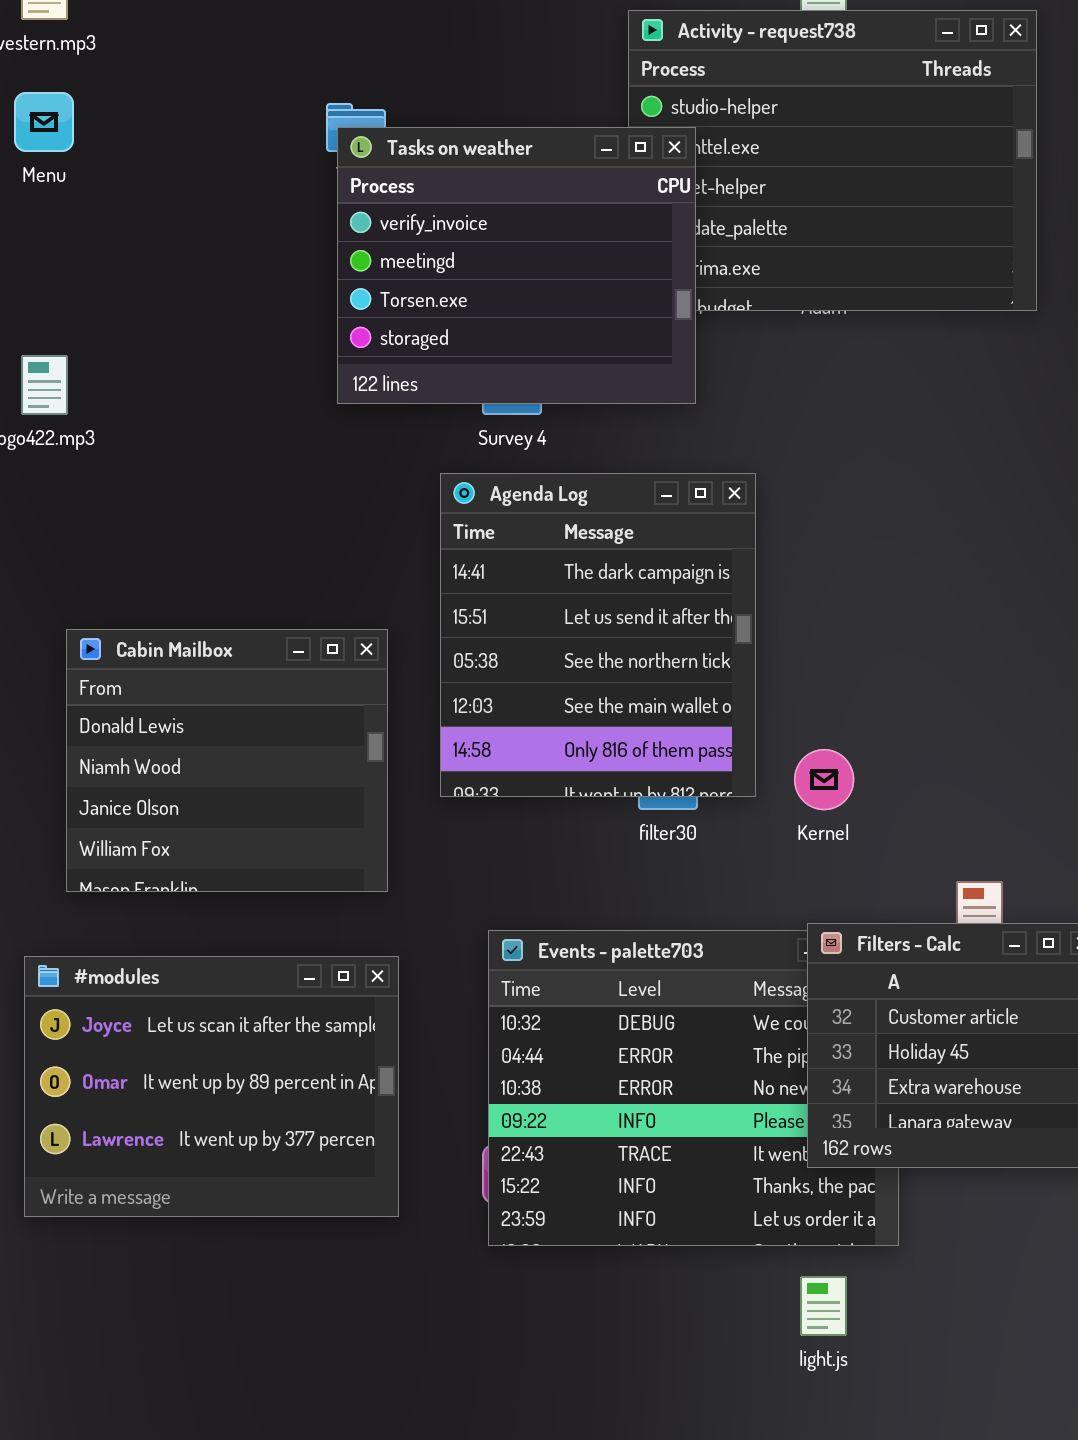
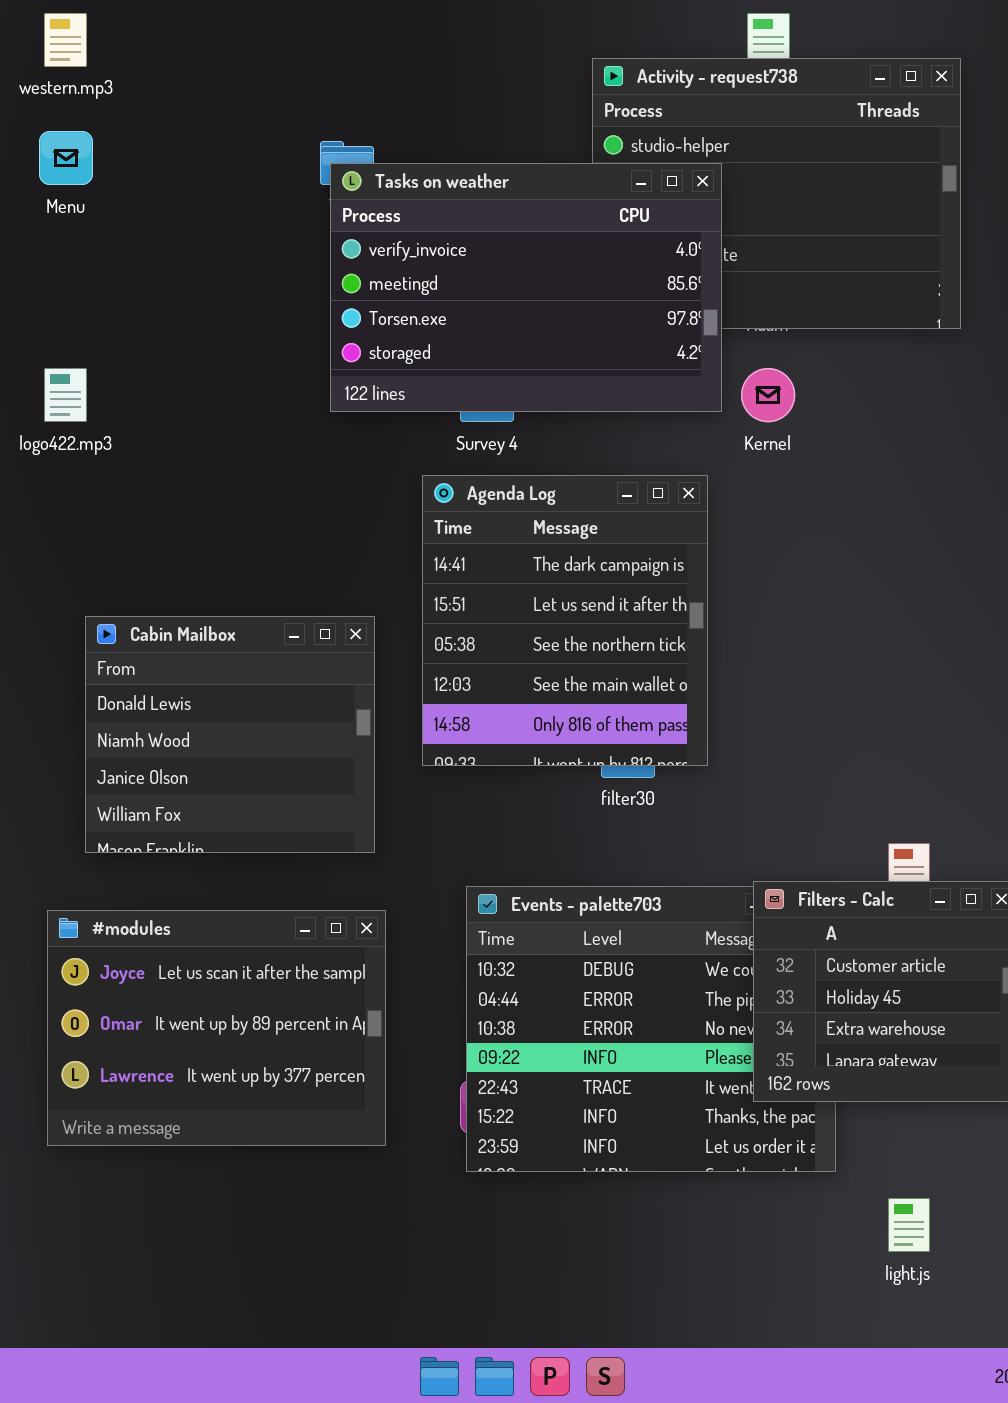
Tasks on weather: [337,127,696,404] -> [330,163,722,412], resized
Kernel: [794,749,854,810] -> [741,368,795,422], moved
light.js: [800,1276,847,1336] -> [888,1198,930,1252], moved

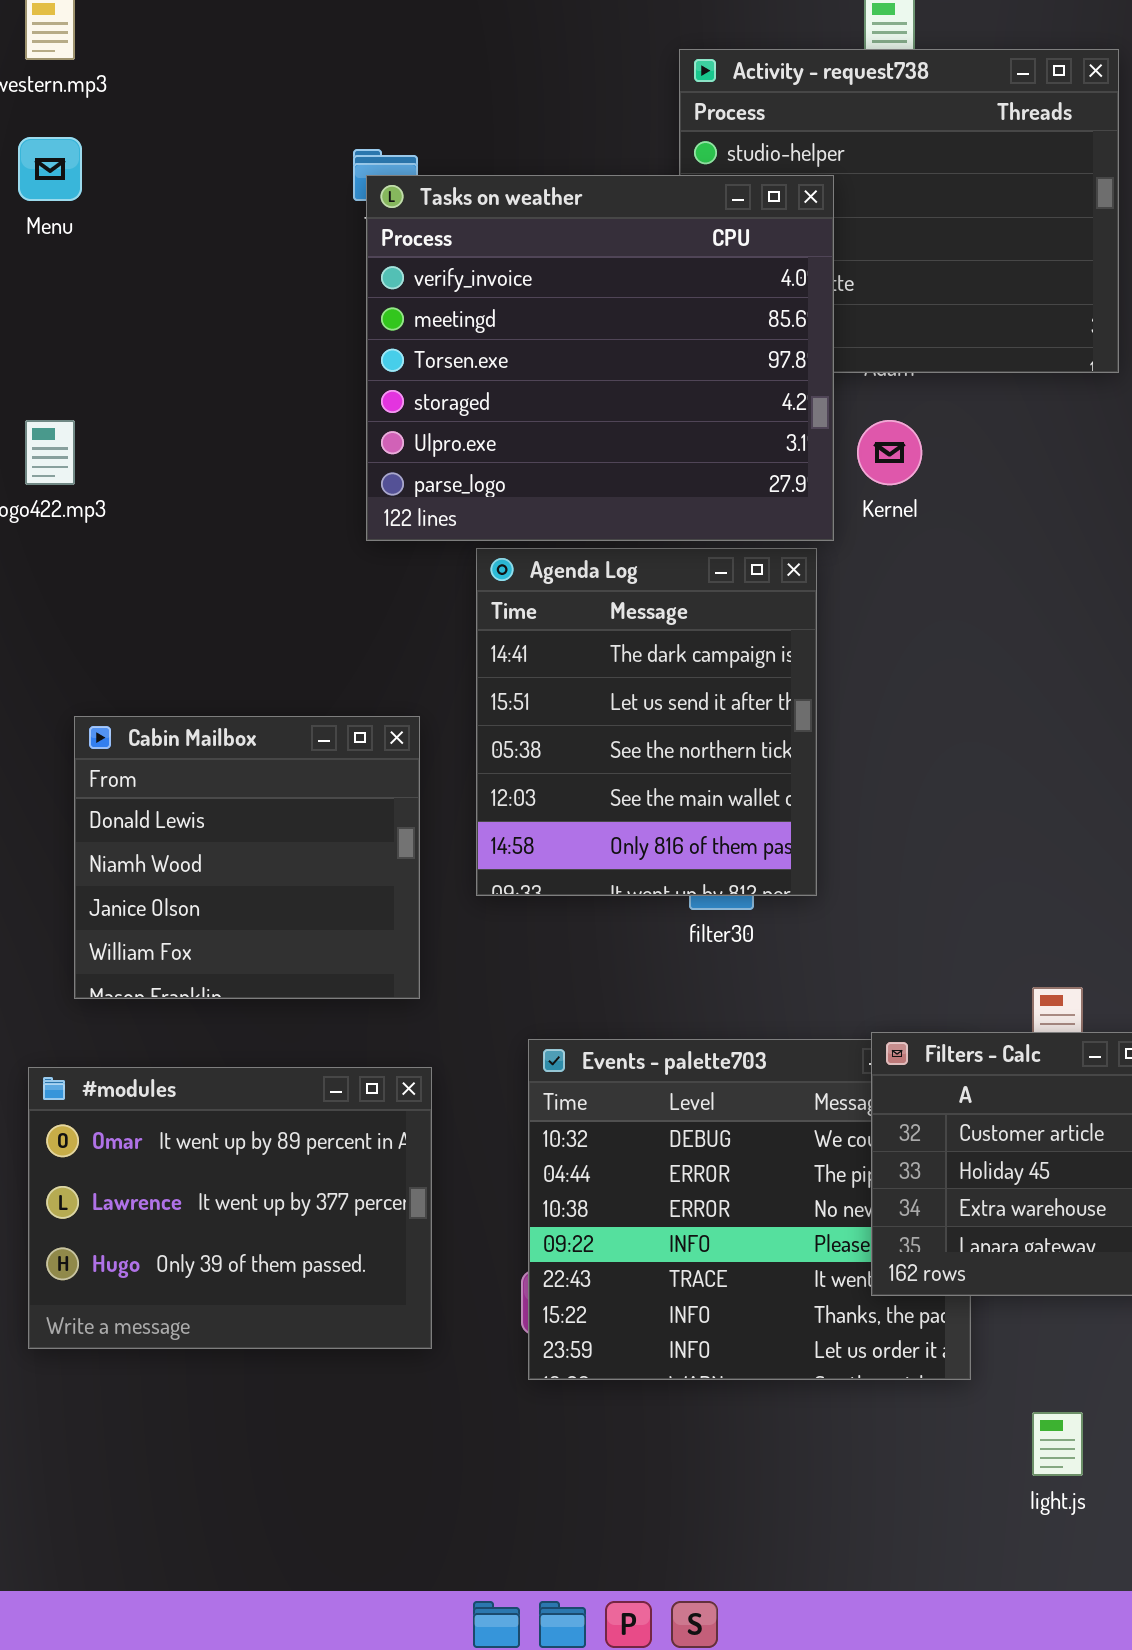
Tasks on weather: [330,163,722,412] -> [366,175,834,541], resized
#modules: [47,910,386,1146] -> [28,1067,432,1349], scrolled down 1 row

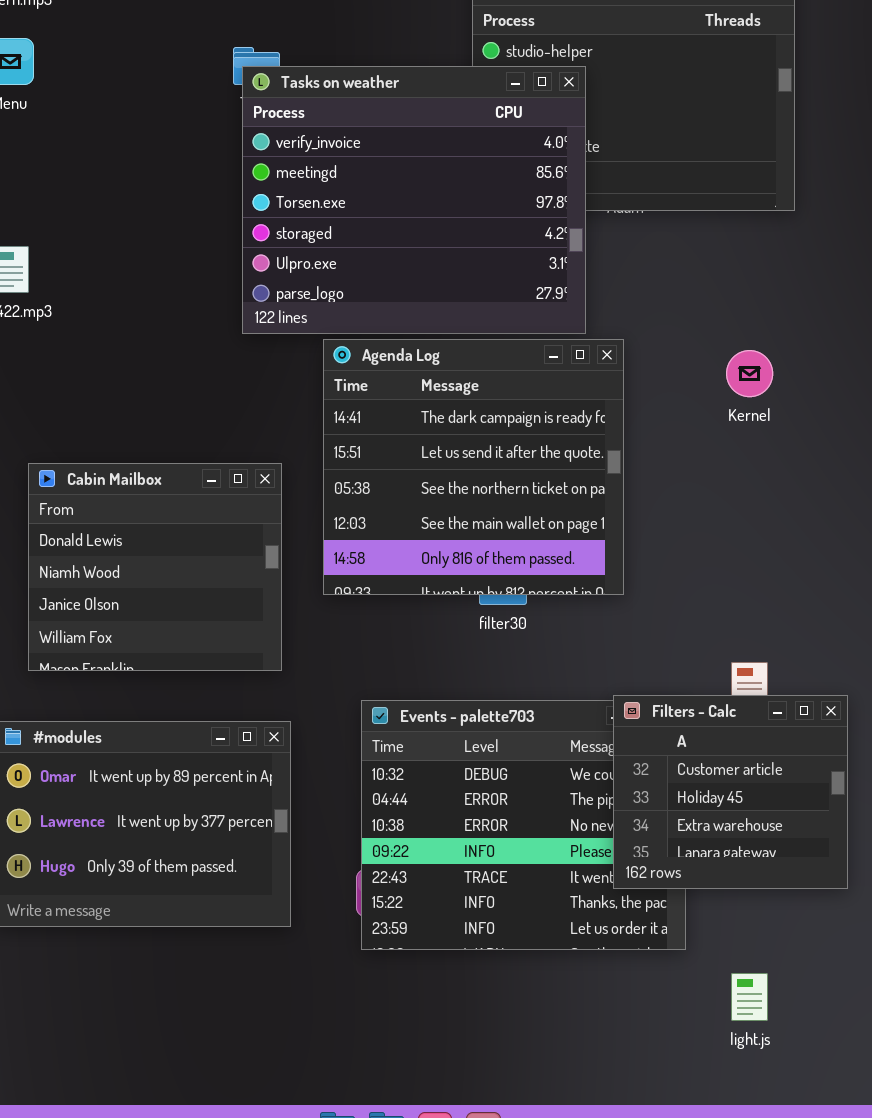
Kernel: [857,420,922,485] -> [726,350,773,397], moved
Agenda Log: [476,548,817,896] -> [323,339,624,595], resized

